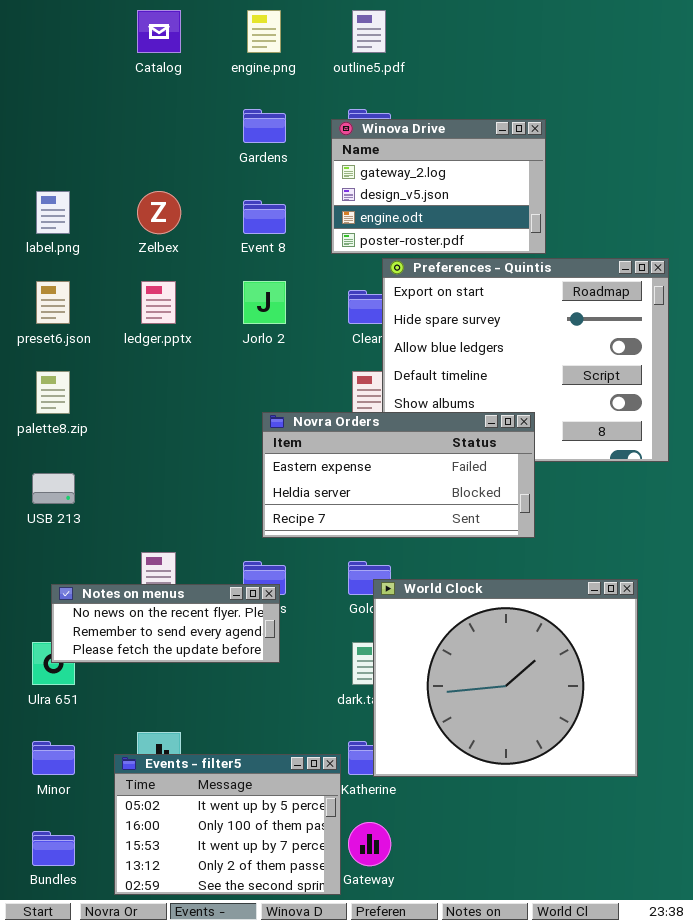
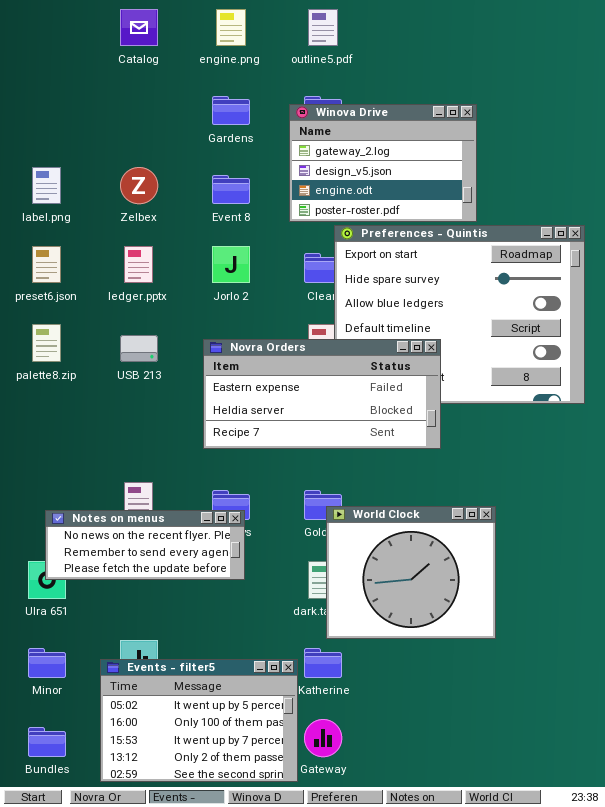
Novra Orders: [262,412,535,538] -> [203,339,441,449], moved
USB 213: [32,473,75,504] -> [120,335,158,362], moved
World Clock: [373,579,638,777] -> [326,506,496,639], resized

